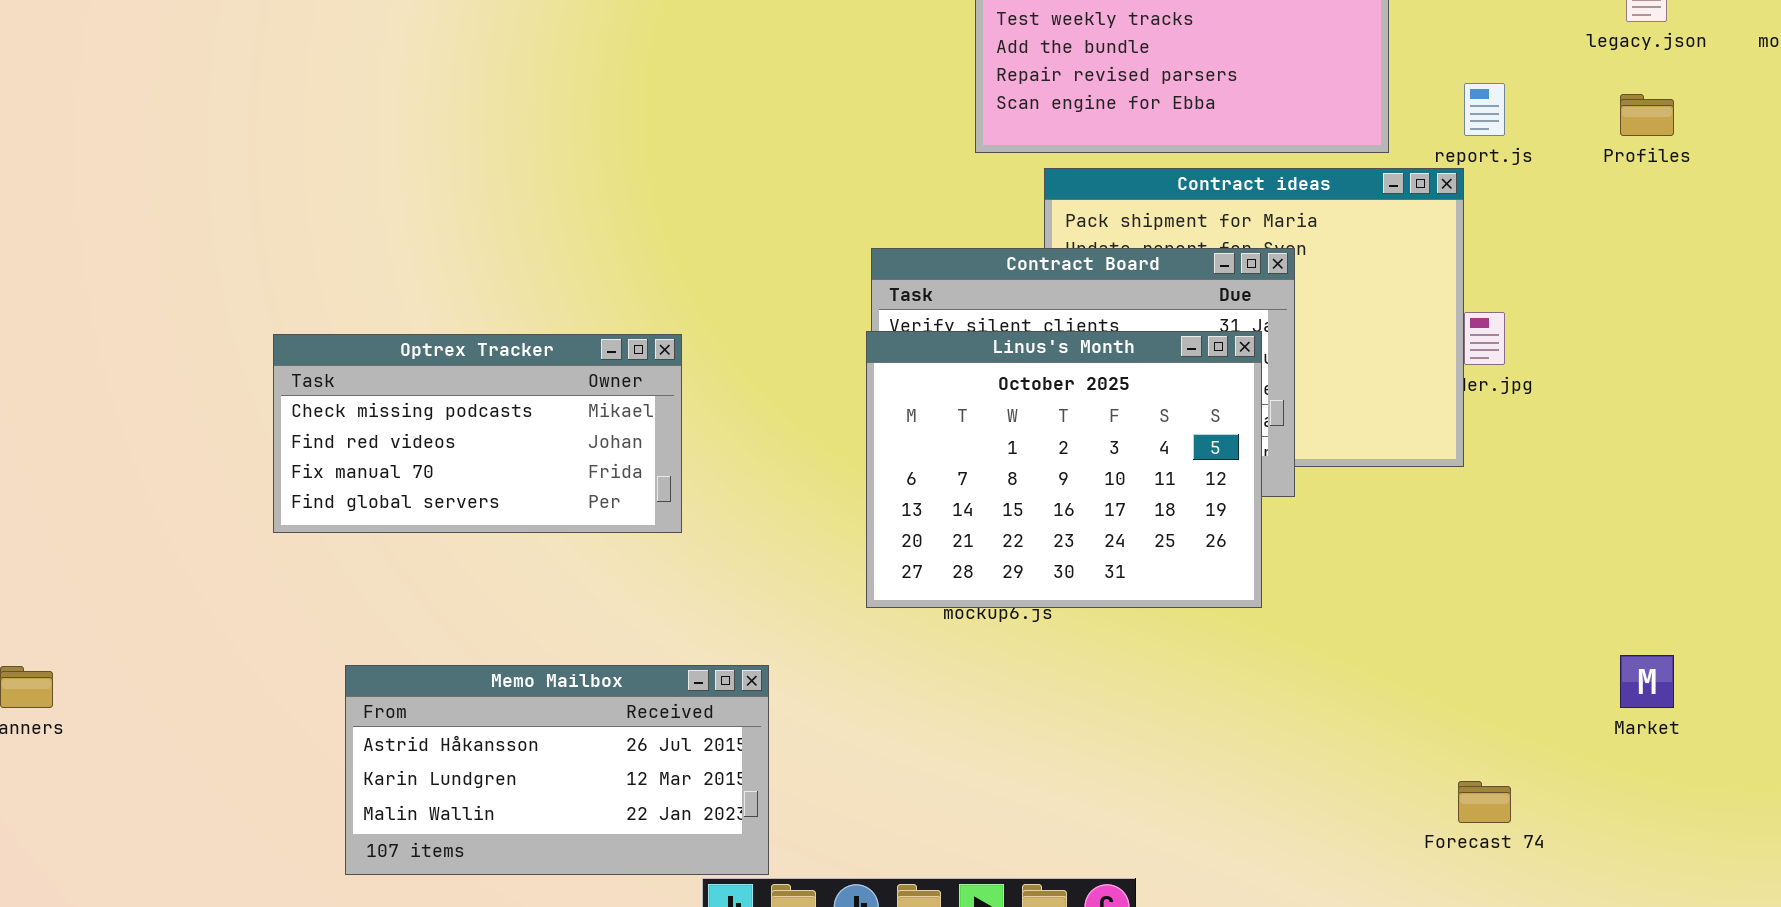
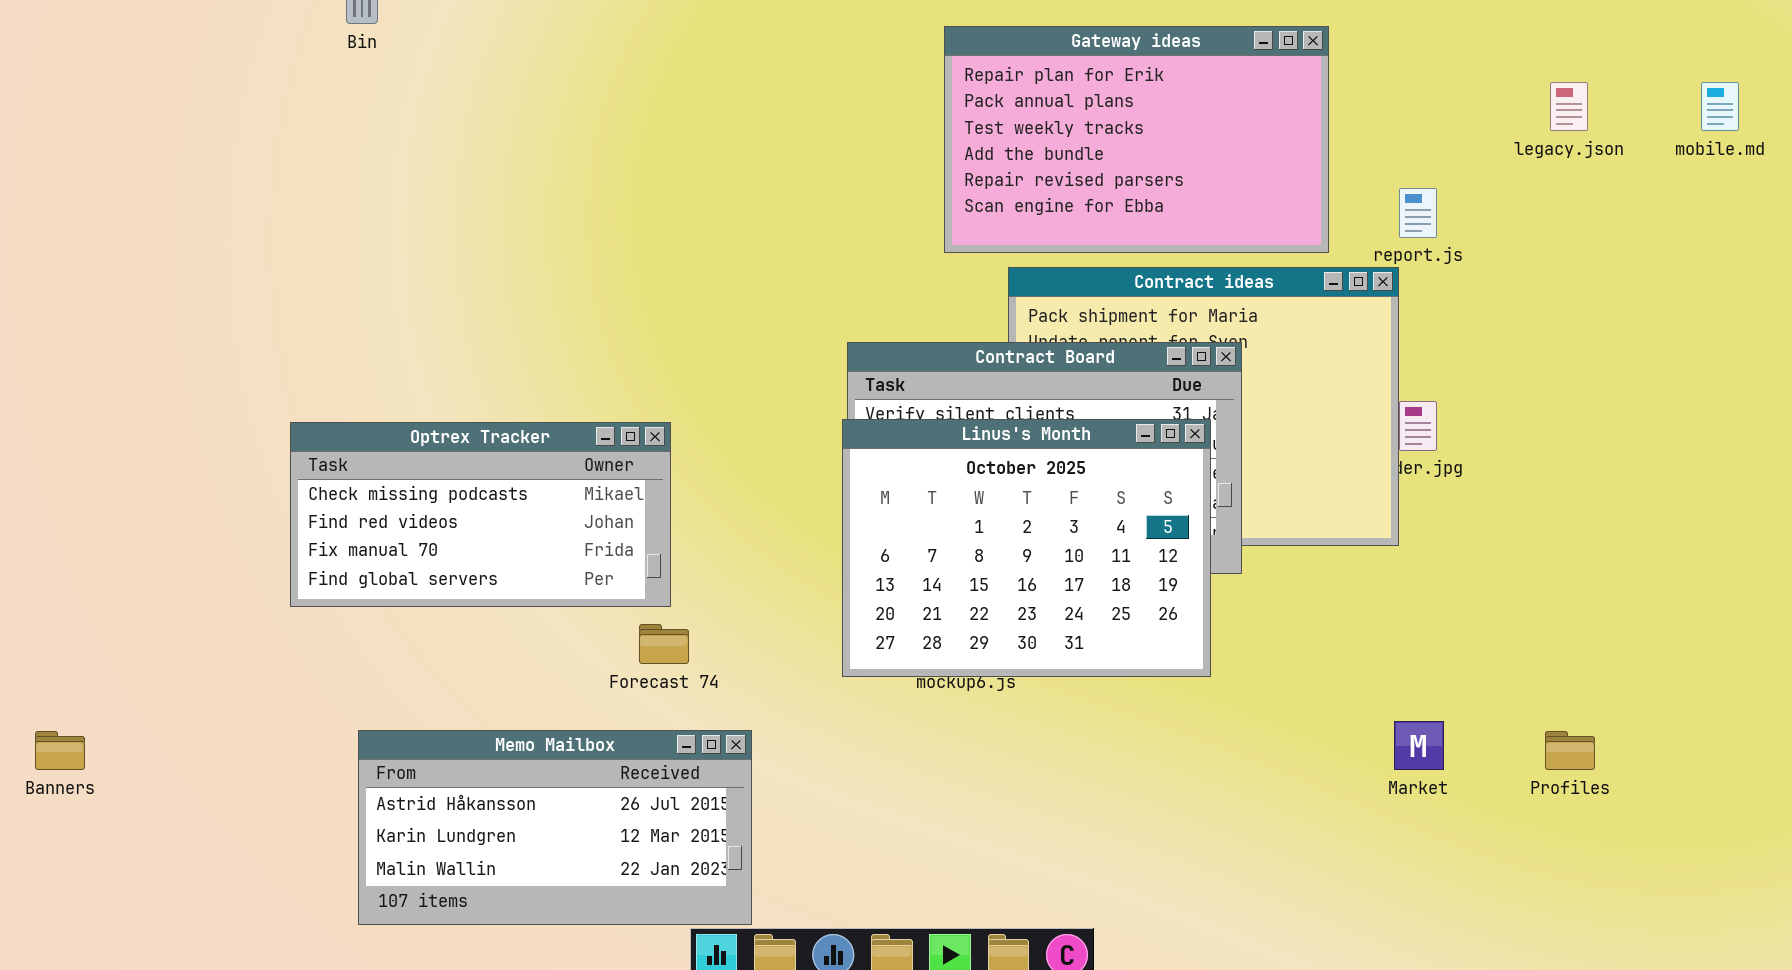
Profiles: [1620,94,1674,136] -> [1545,731,1595,770], moved
Market: [1620,655,1674,708] -> [1394,721,1444,770], moved
Forecast 74: [1458,781,1511,823] -> [639,624,689,664], moved

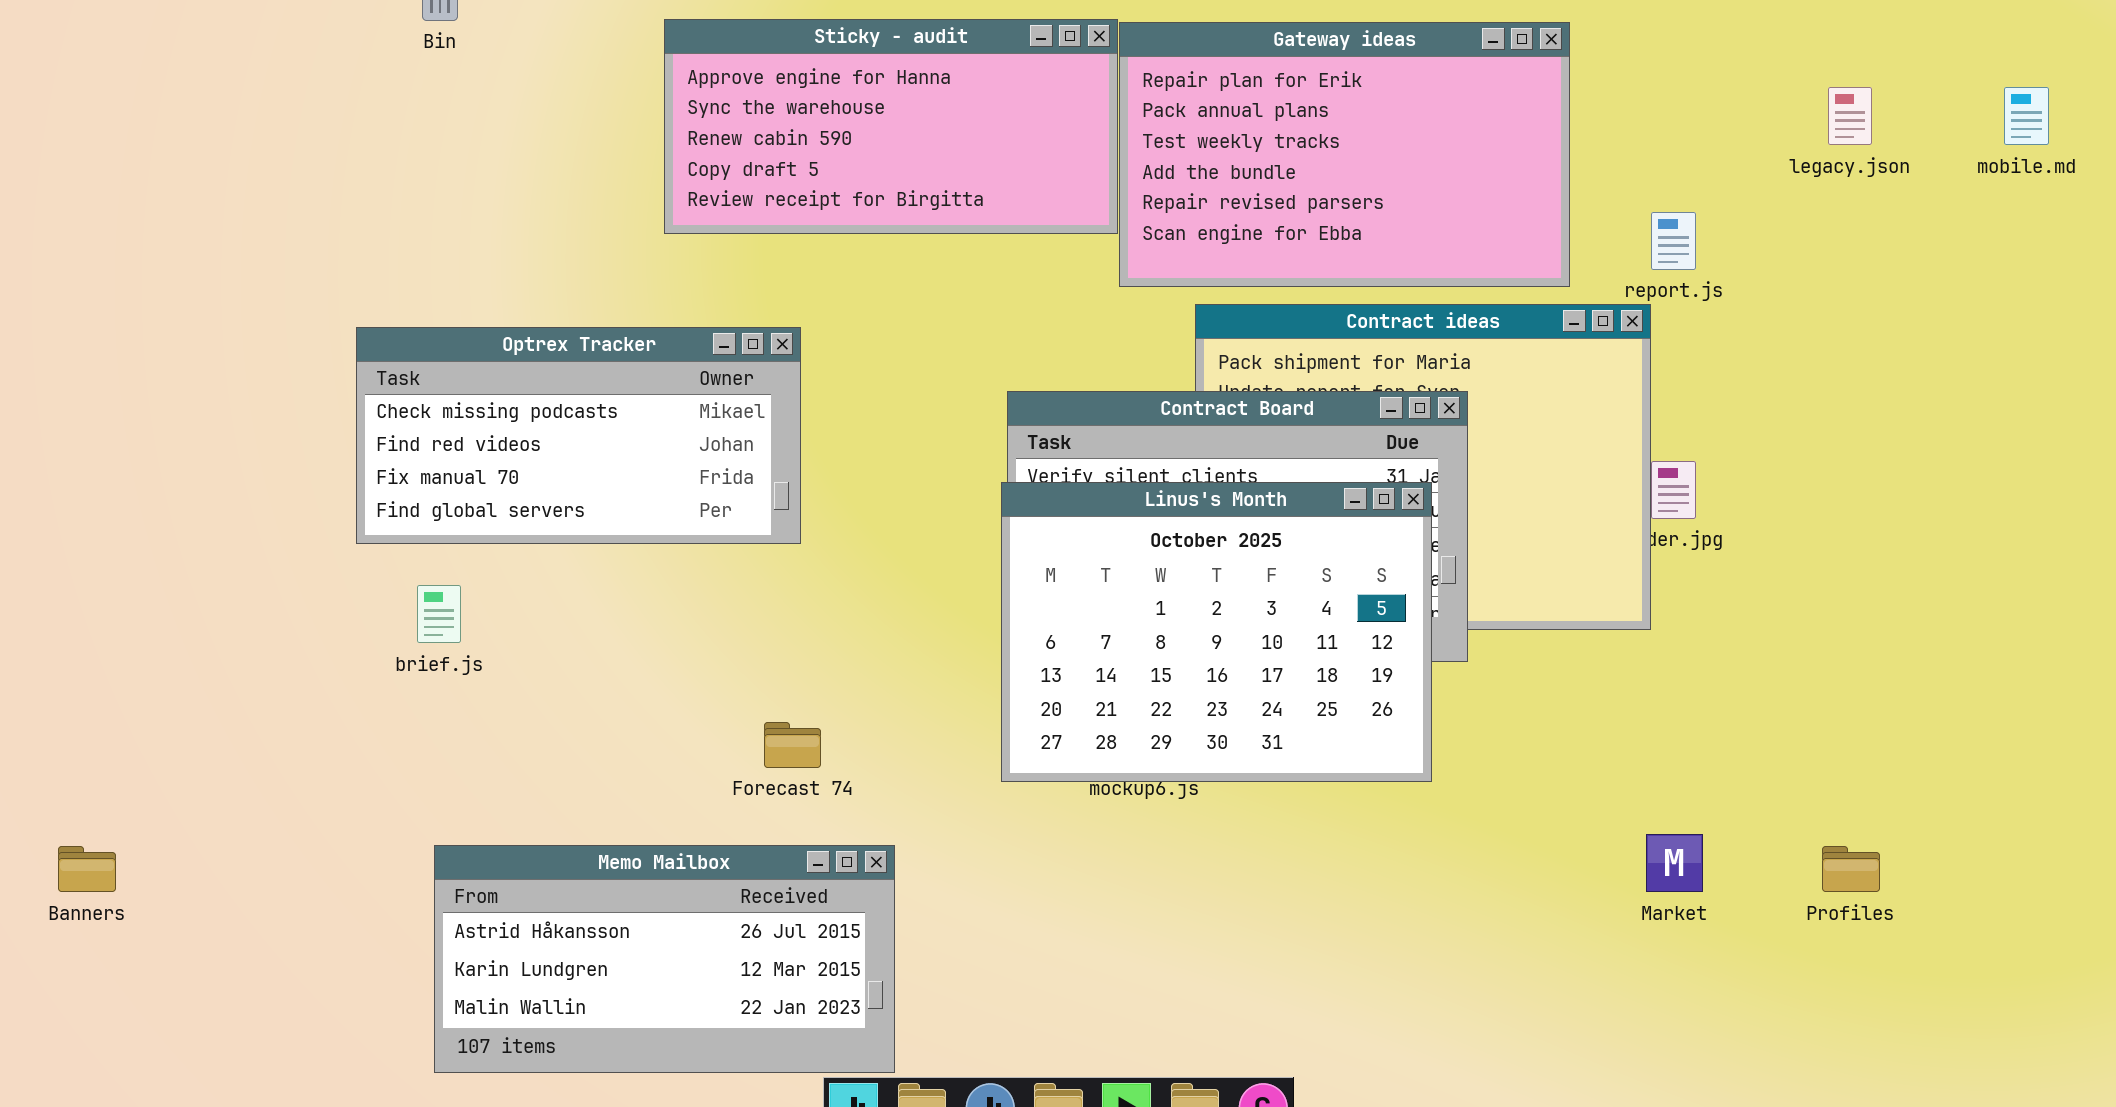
Sticky - audit: none -> [664,19,1118,234], opened
Optrex Tracker: [290,422,671,607] -> [356,327,801,544], moved

